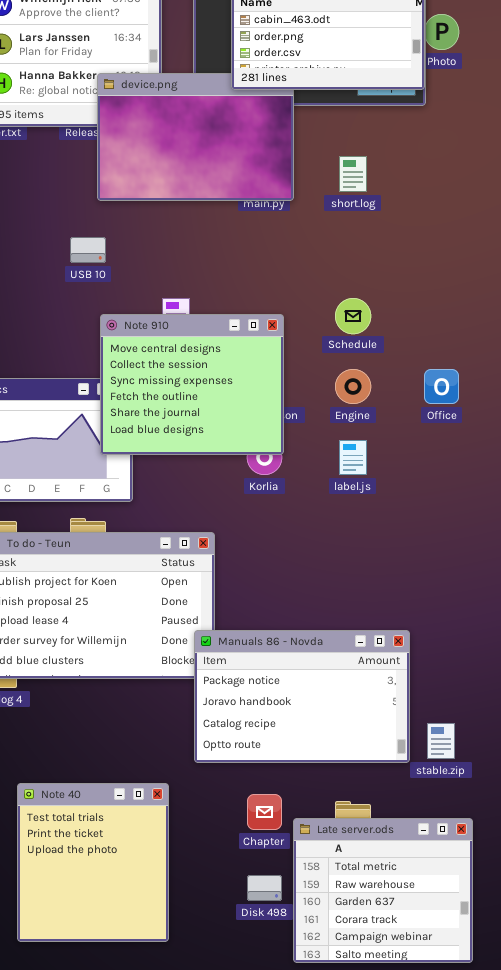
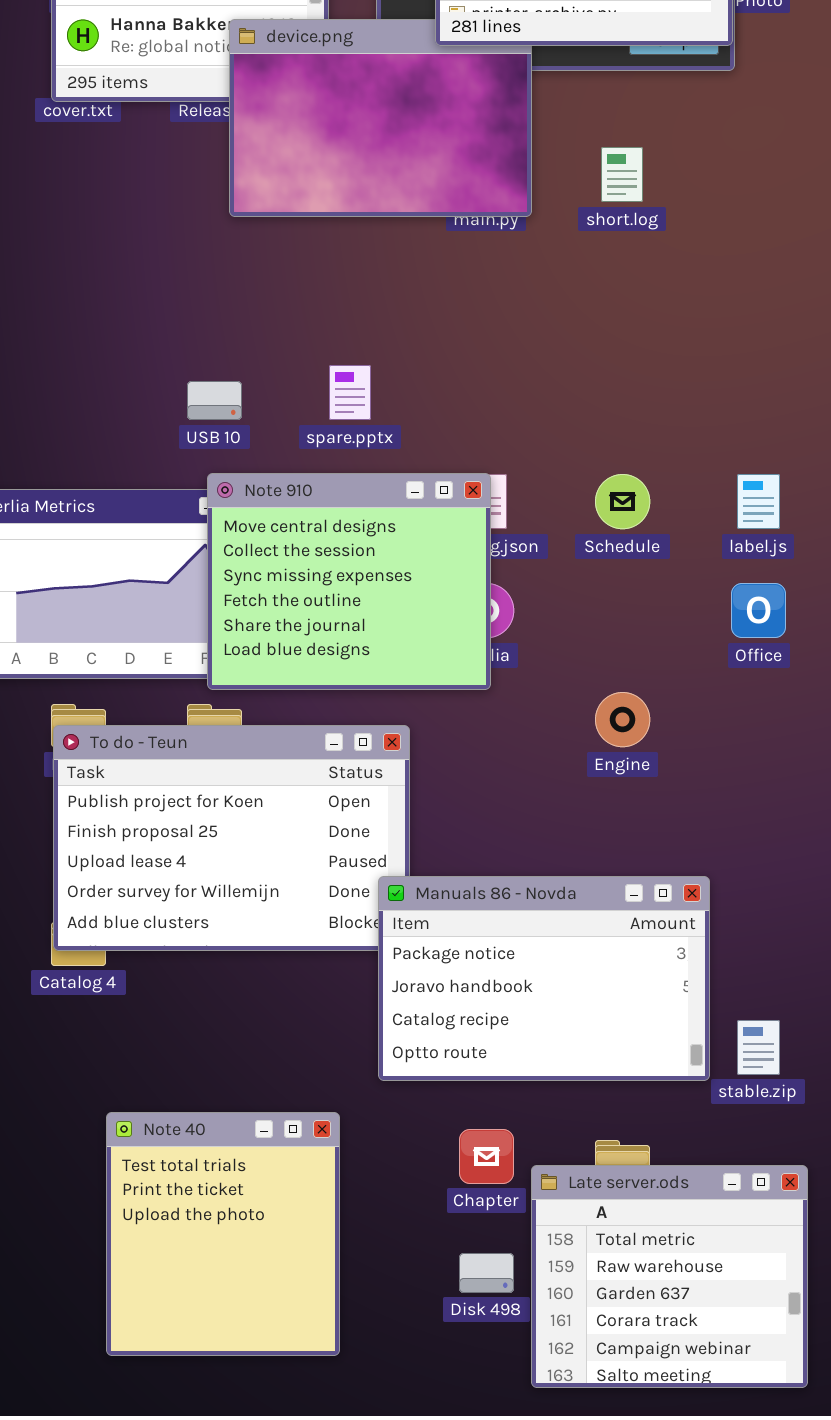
USB 10: [70,237,106,263] -> [187,381,242,420], moved
Schedule: [335,298,371,334] -> [595,474,650,529], moved
Note 910: [100,314,284,455] -> [207,473,491,690], moved
Engine: [335,369,371,404] -> [595,692,650,747], moved
Office: [424,369,459,404] -> [731,583,786,638], moved
label.js: [339,440,367,475] -> [737,474,780,529], moved

